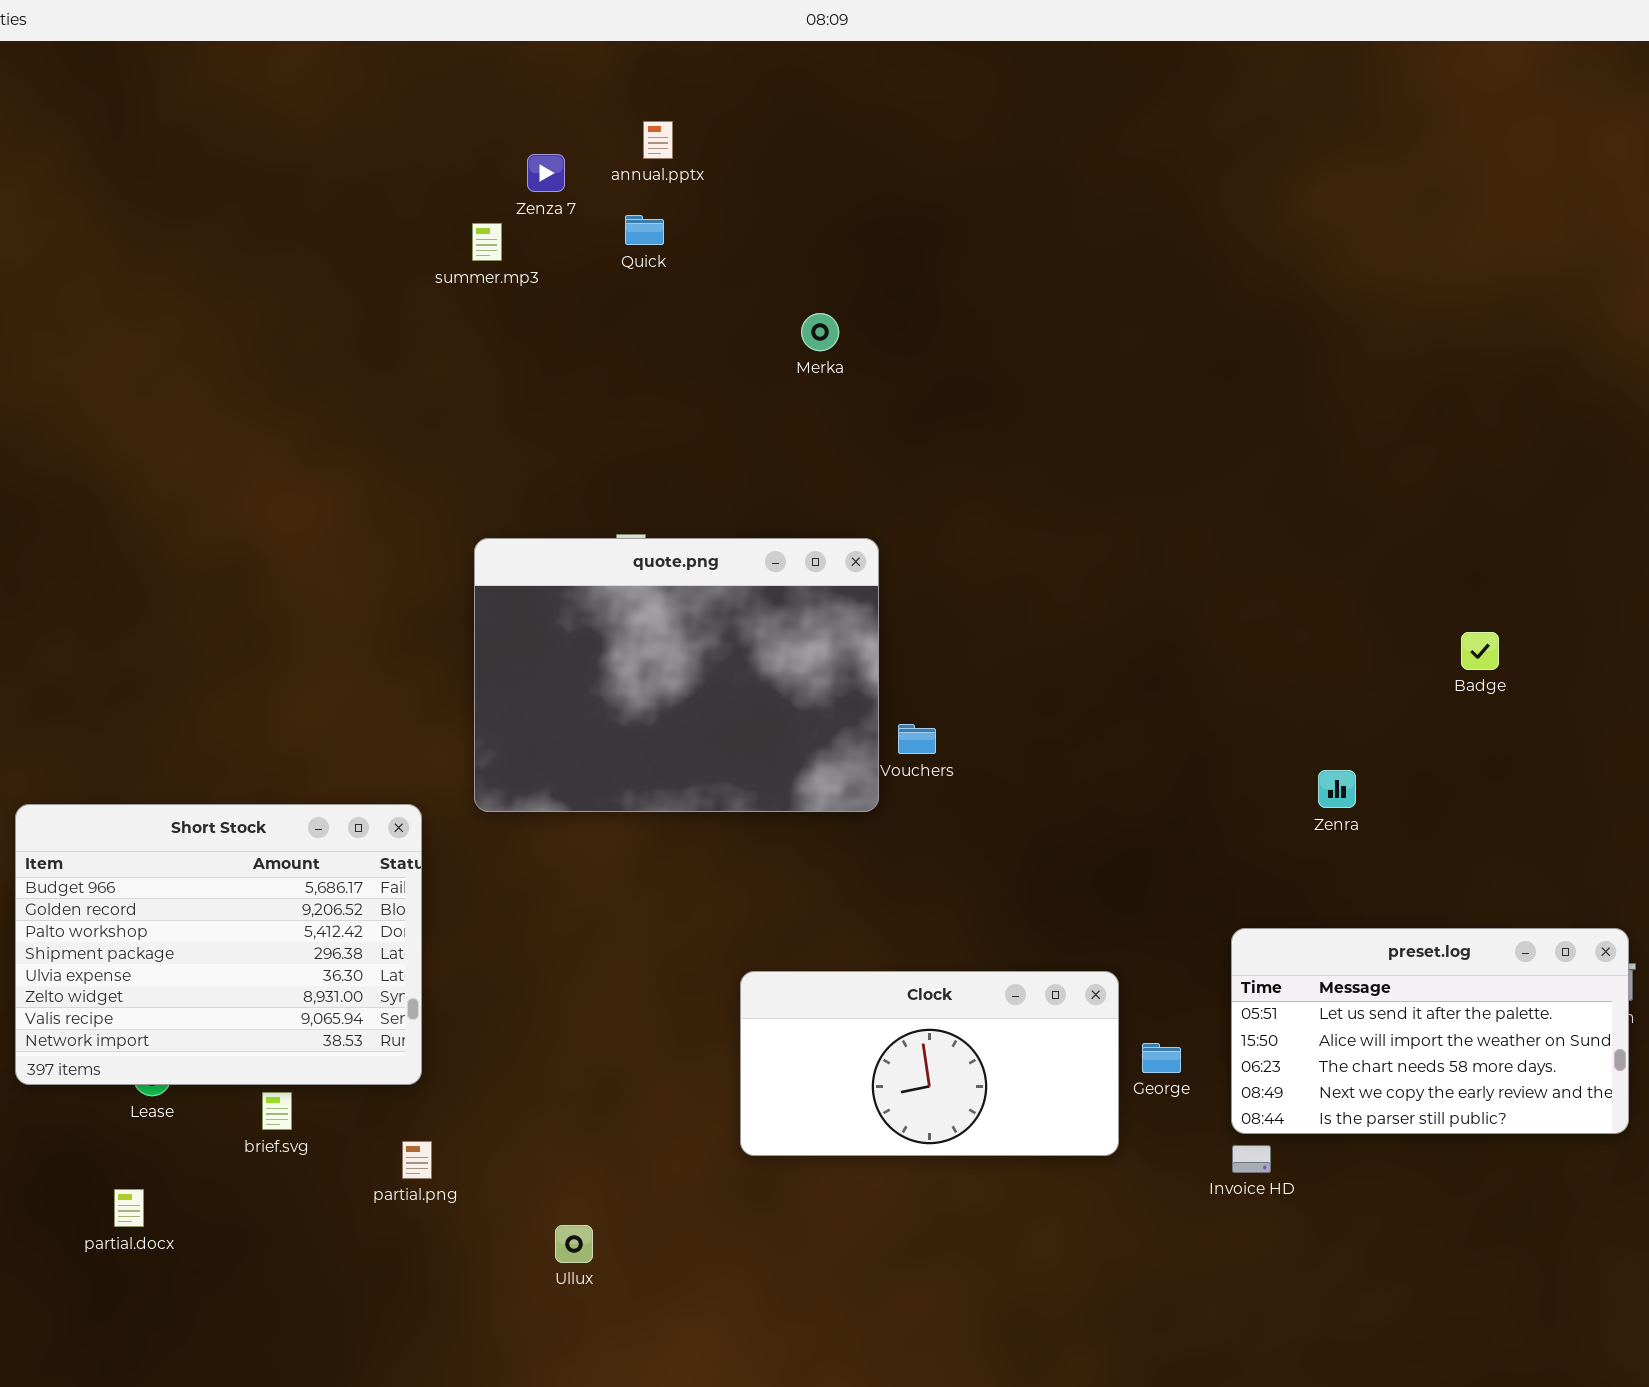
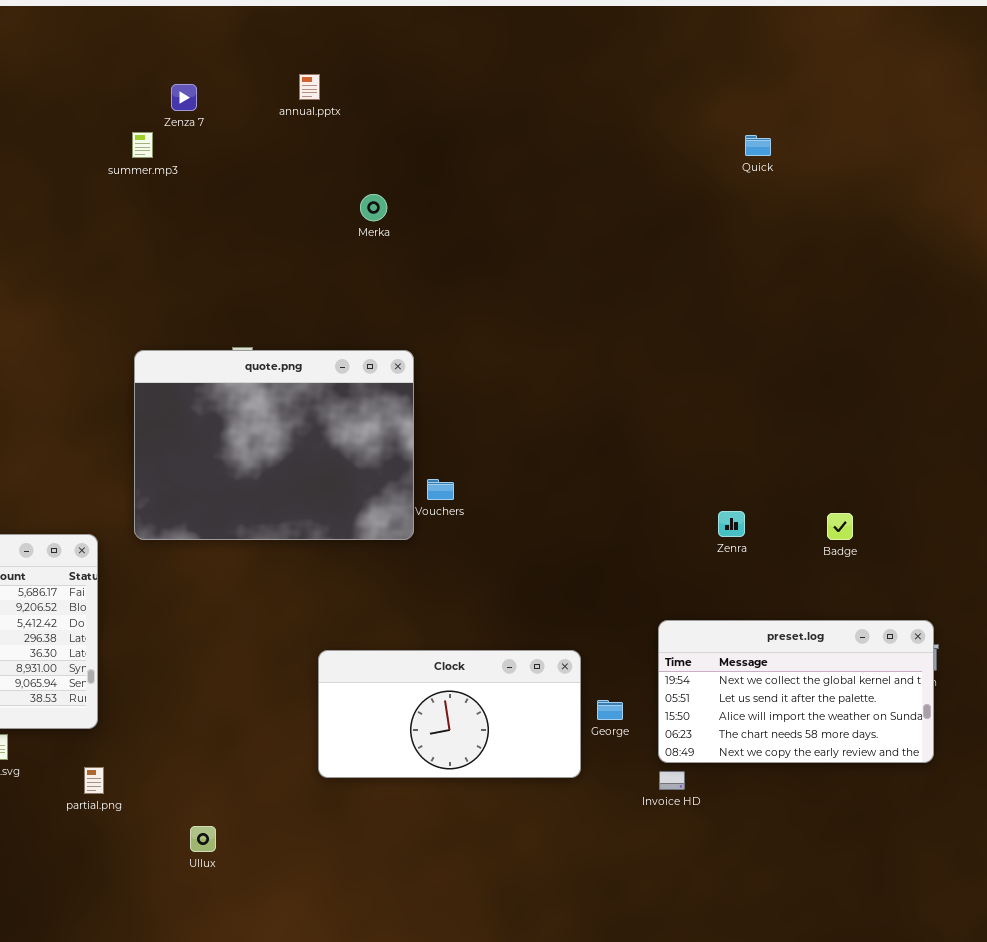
annual.pptx: [643,121,673,159] -> [299,74,320,100], moved
Quick: [625,215,664,245] -> [745,135,771,156], moved
Badge: [1461,632,1499,670] -> [827,513,853,540], moved
preset.log: [1231,928,1629,1134] -> [658,620,934,763], scrolled up 1 row

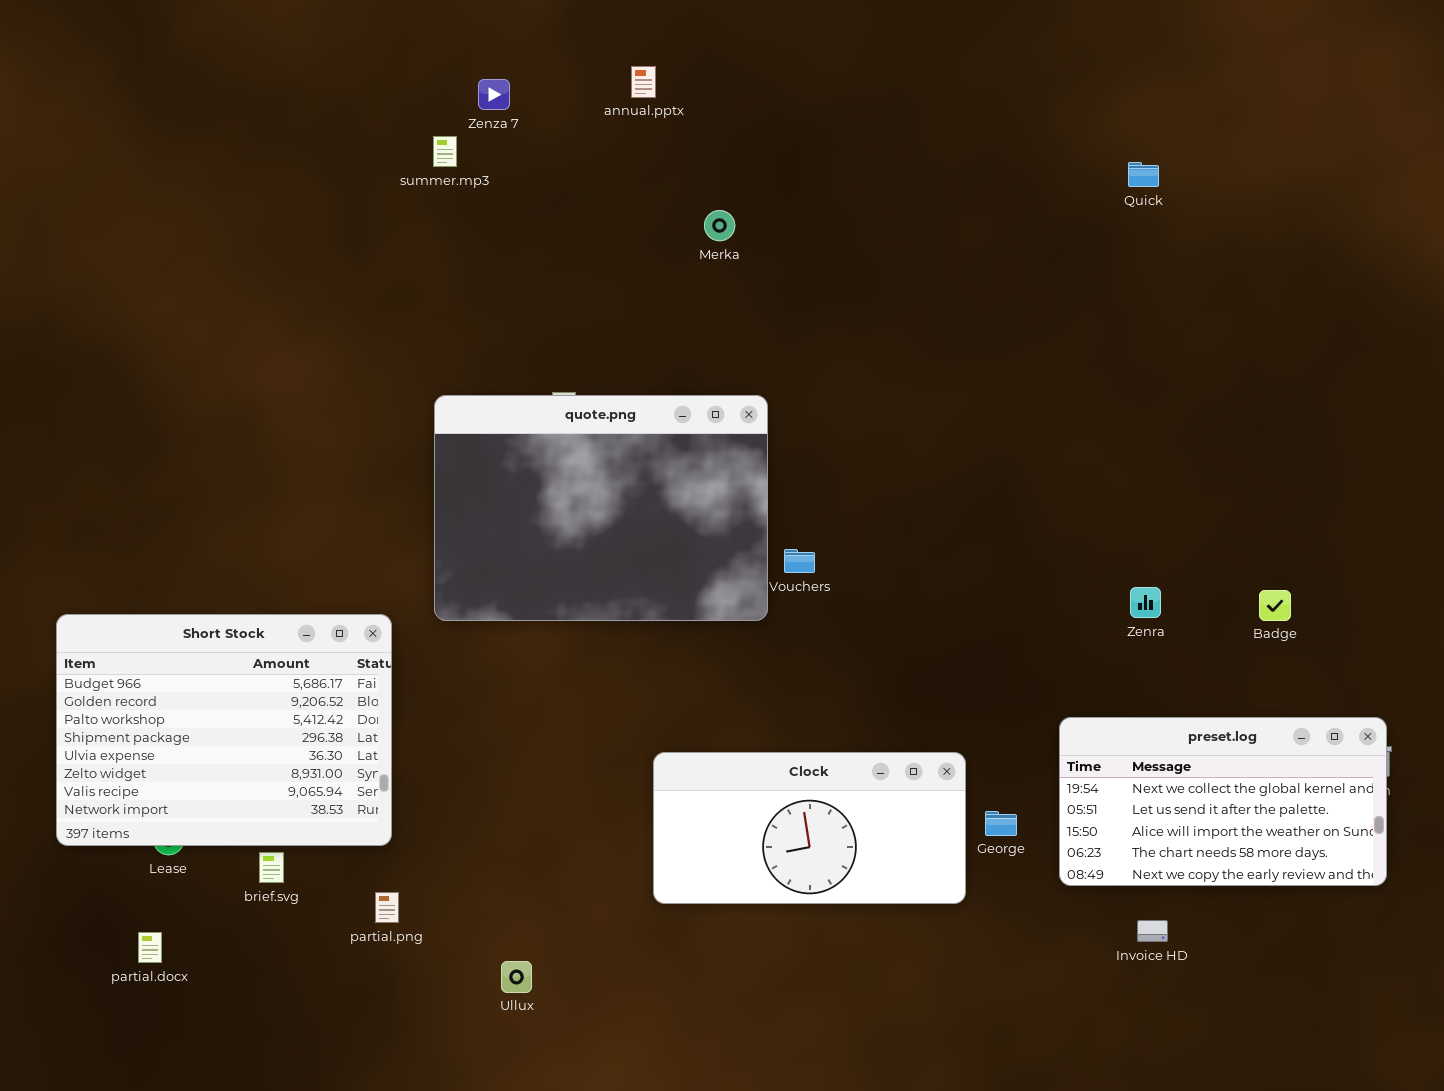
Quick: [745,135,771,156] -> [1128,162,1159,187], moved
Invoice HD: [659,771,685,790] -> [1137,920,1168,942], moved

